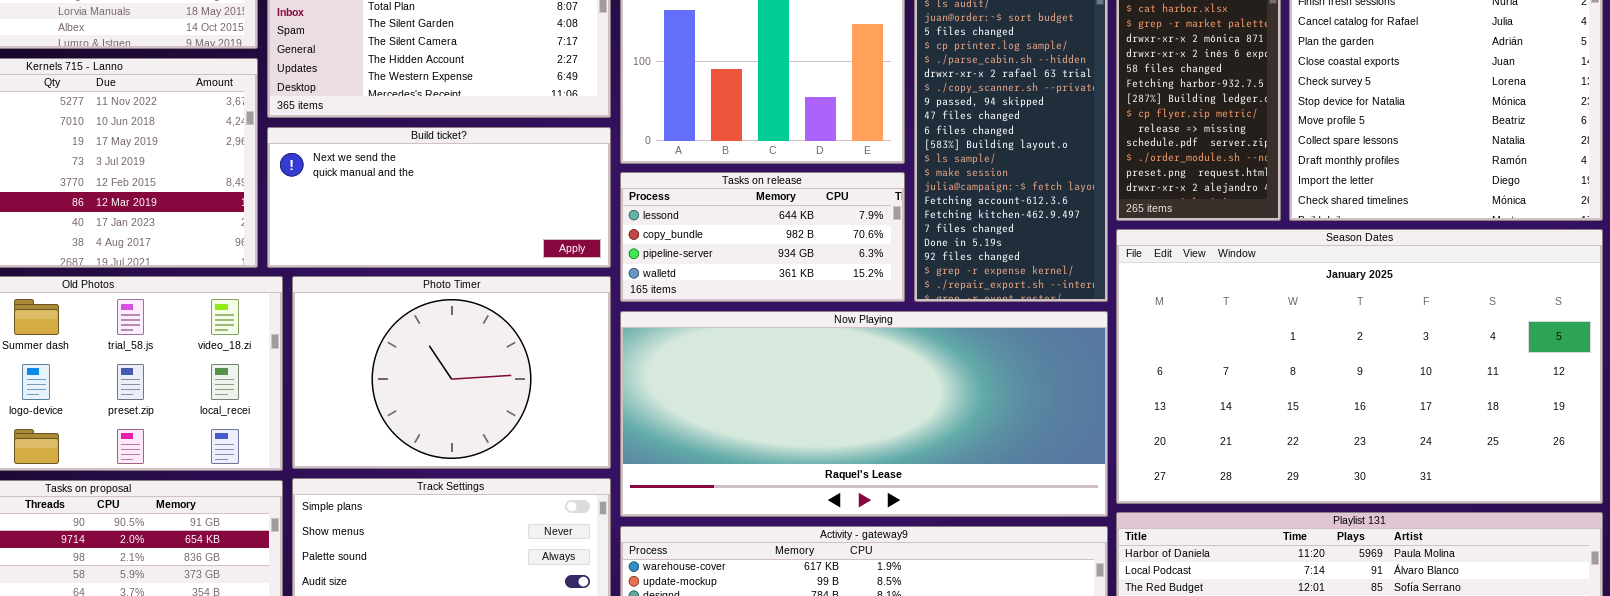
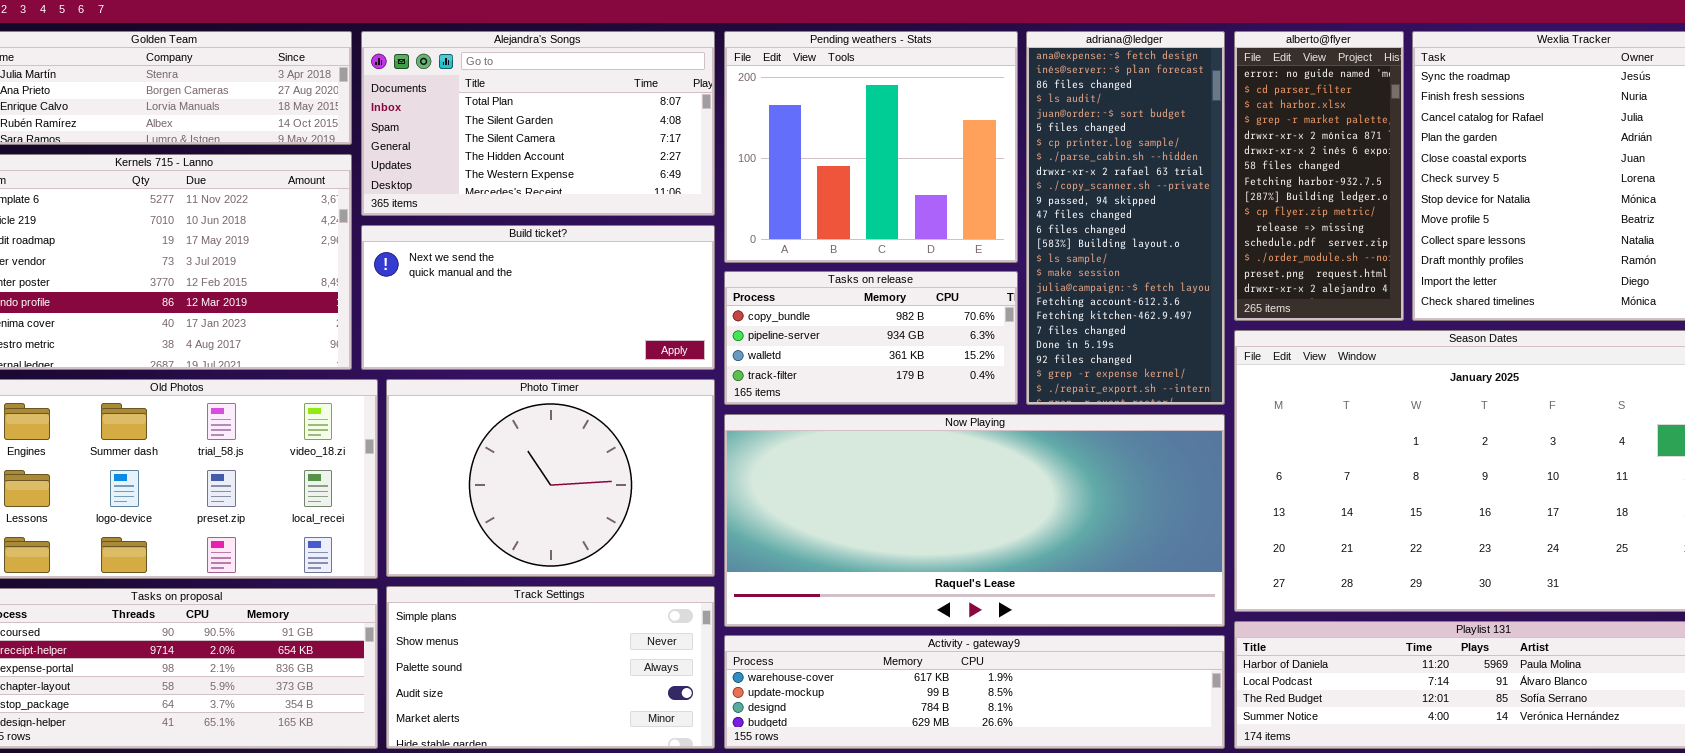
Tasks on release: [620,172,905,302] -> [724,271,1018,405], scrolled down 1 row

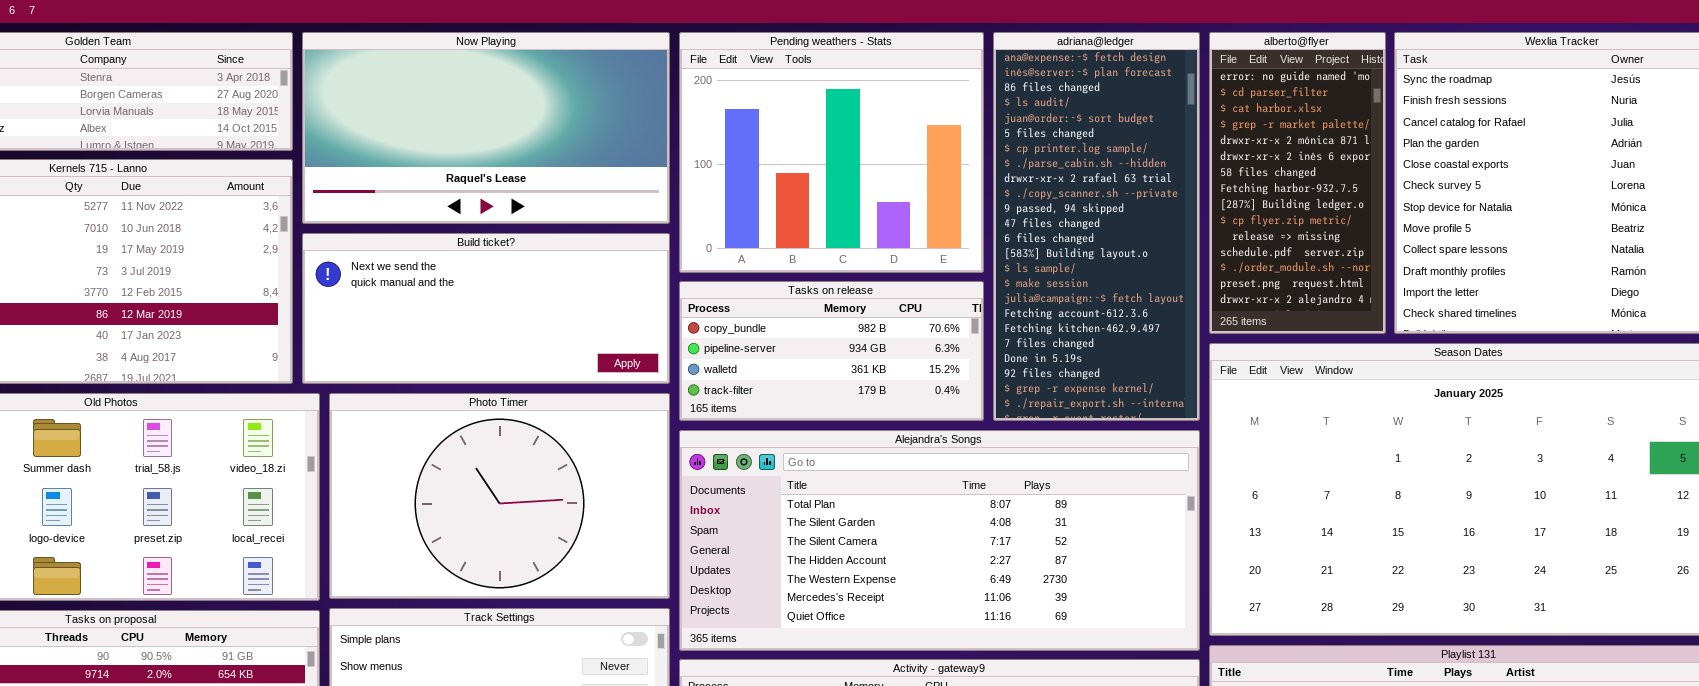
Alejandra's Songs: [361,31,715,216] -> [679,430,1200,651], moved, resized
Now Playing: [724,414,1225,627] -> [302,32,670,224], moved, resized

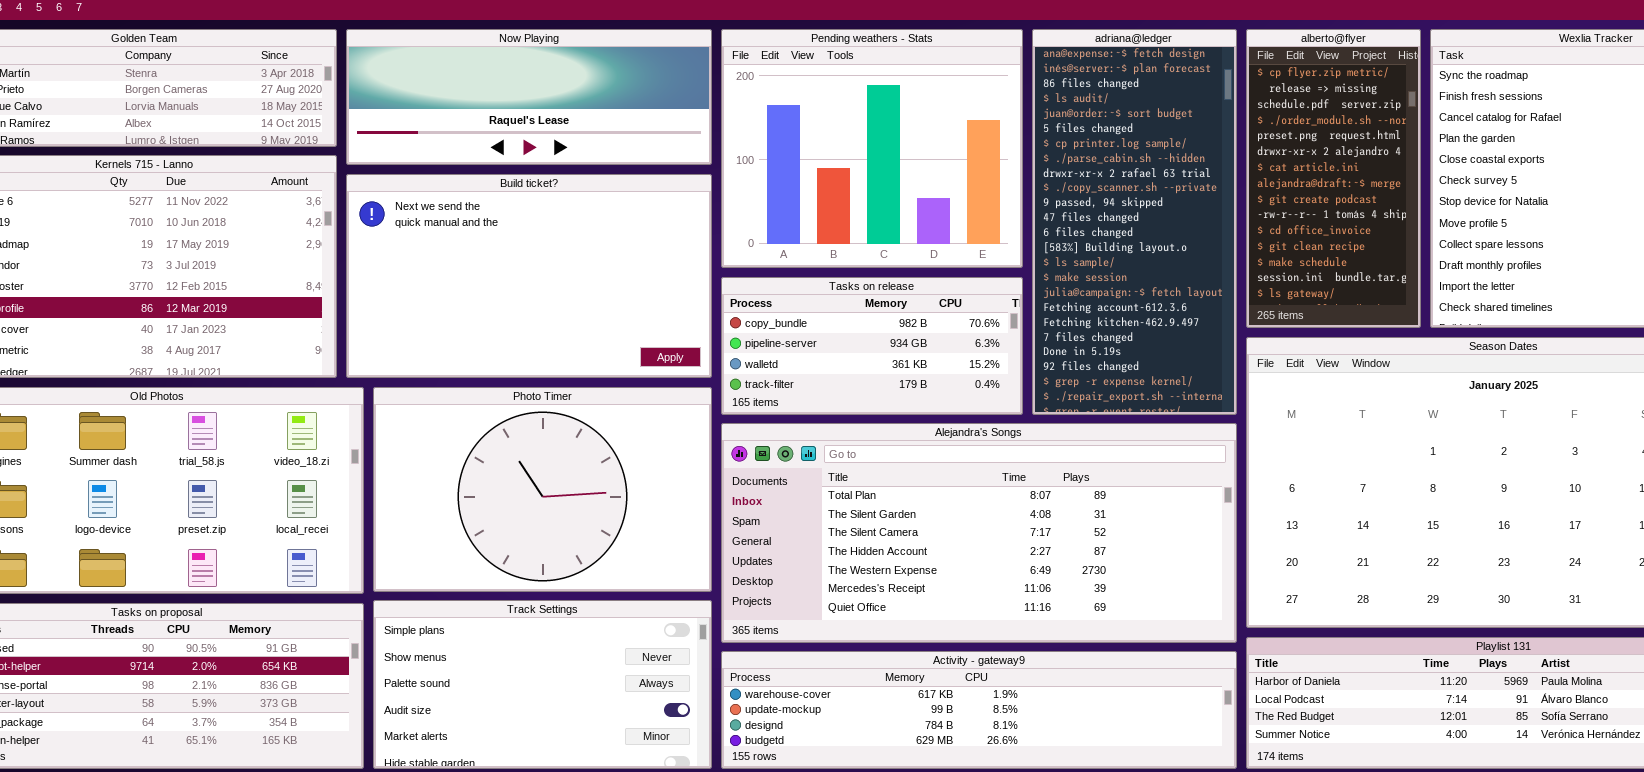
Now Playing: [302,32,670,224] -> [346,29,712,165], resized
alberto@flyer: [1209,32,1386,334] -> [1246,29,1421,328], scrolled down 9 rows
Build ticket?: [302,233,670,384] -> [346,174,712,378], resized

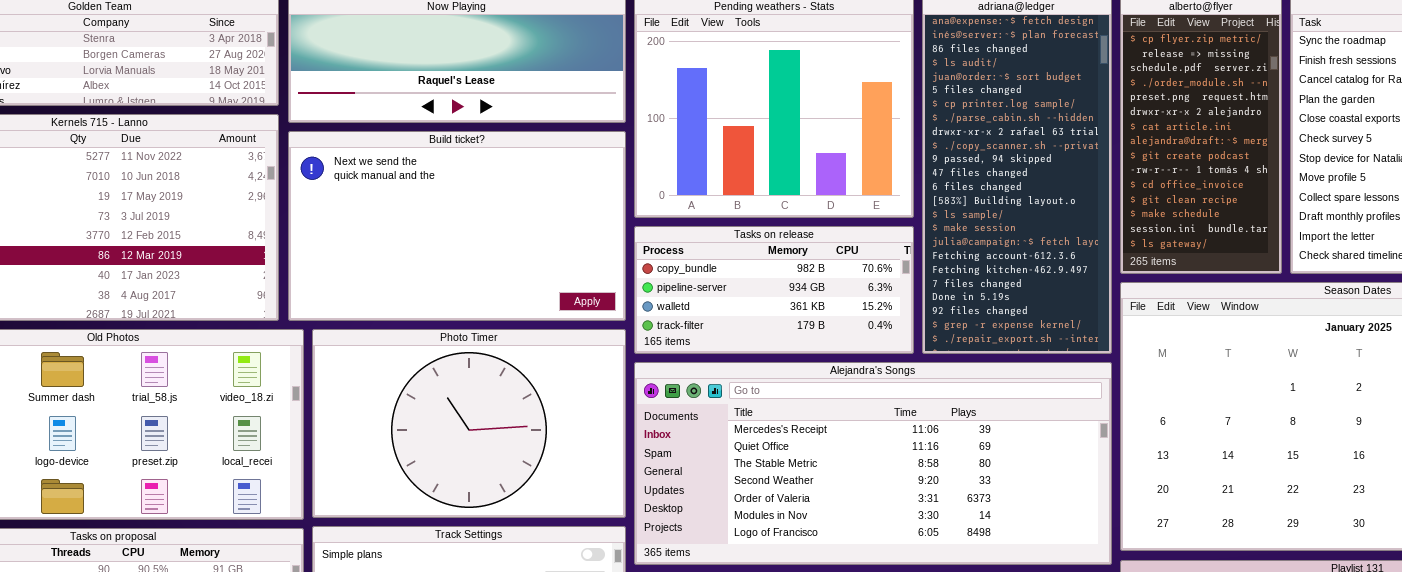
Alejandra's Songs: [721,423,1237,643] -> [634,362,1112,565], scrolled down 5 rows

